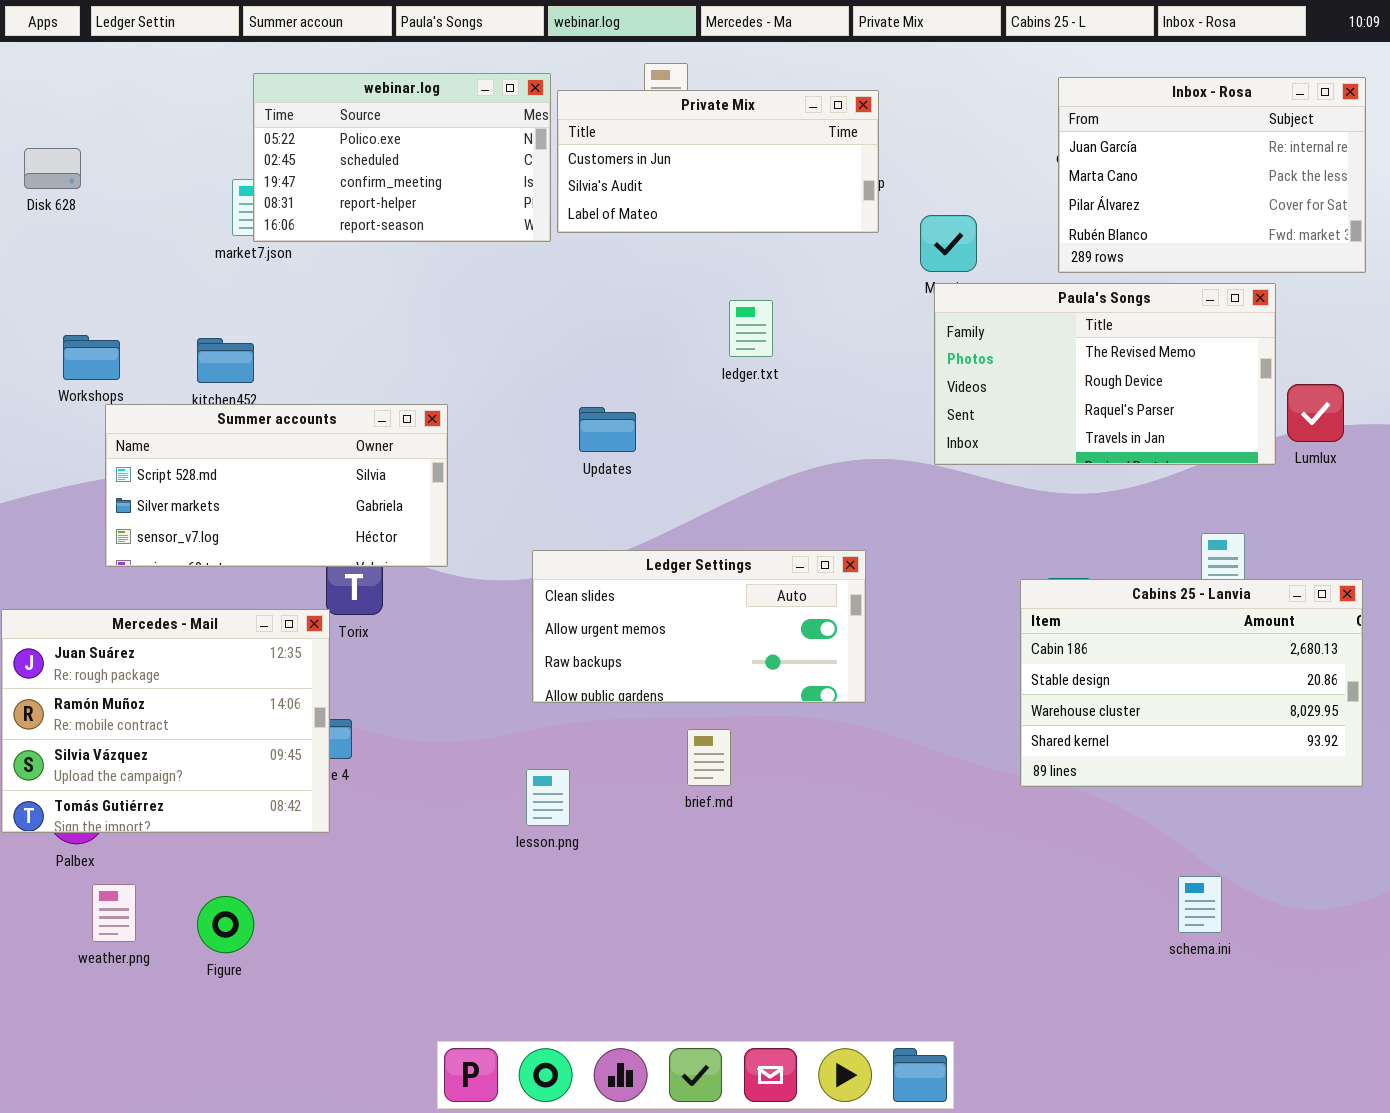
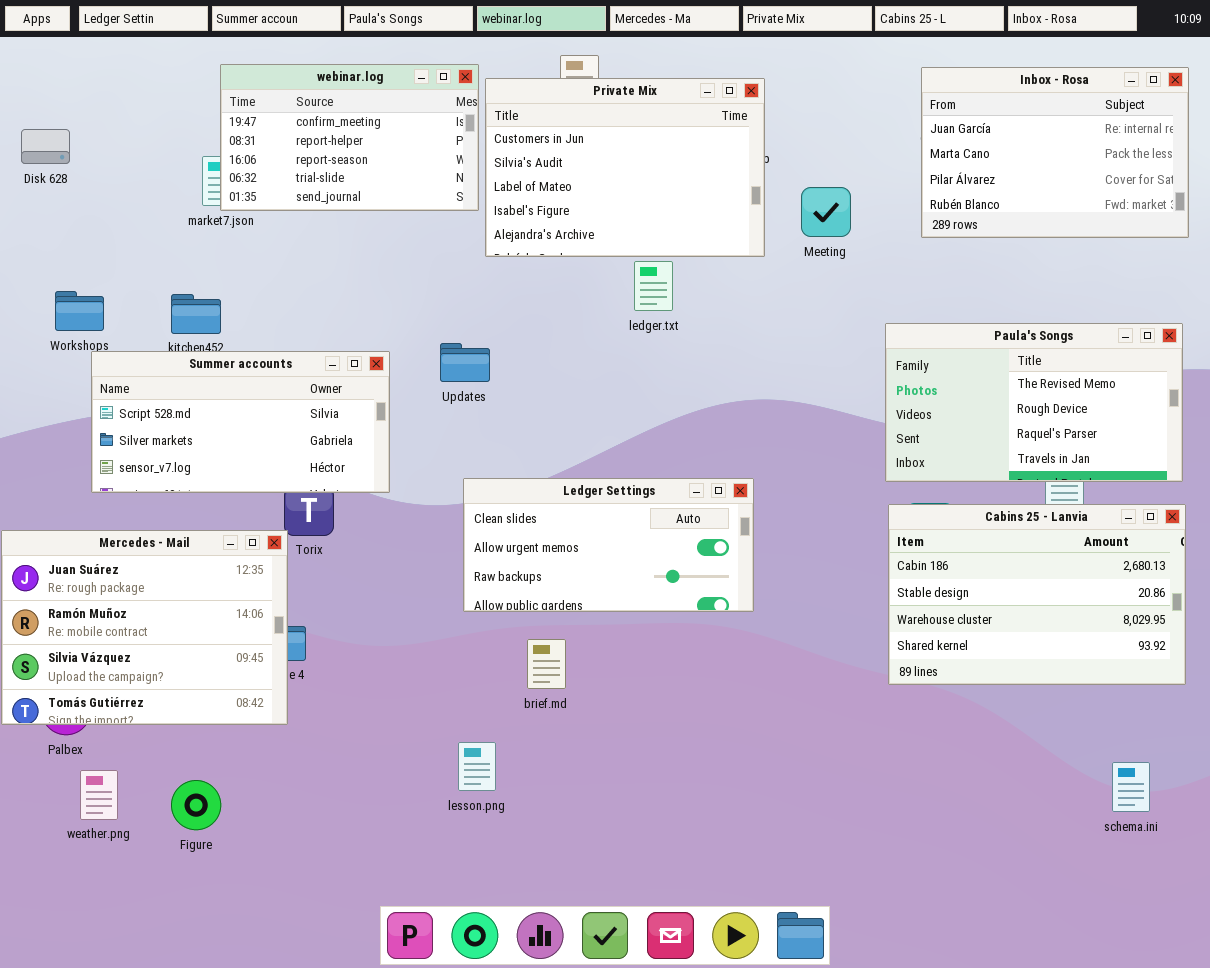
webinar.log: [253,73,551,242] -> [220,64,479,211], scrolled down 2 rows
Private Mix: [557,90,879,233] -> [485,78,765,257], resized
Paula's Songs: [934,283,1276,465] -> [885,323,1183,482], moved
Updates: [579,407,636,452] -> [440,343,490,382], moved
brief.md: [687,729,731,786] -> [527,639,566,689], moved
lesson.png: [526,769,570,826] -> [458,742,496,791], moved
schema.ini: [1178,876,1222,933] -> [1112,762,1150,812], moved

